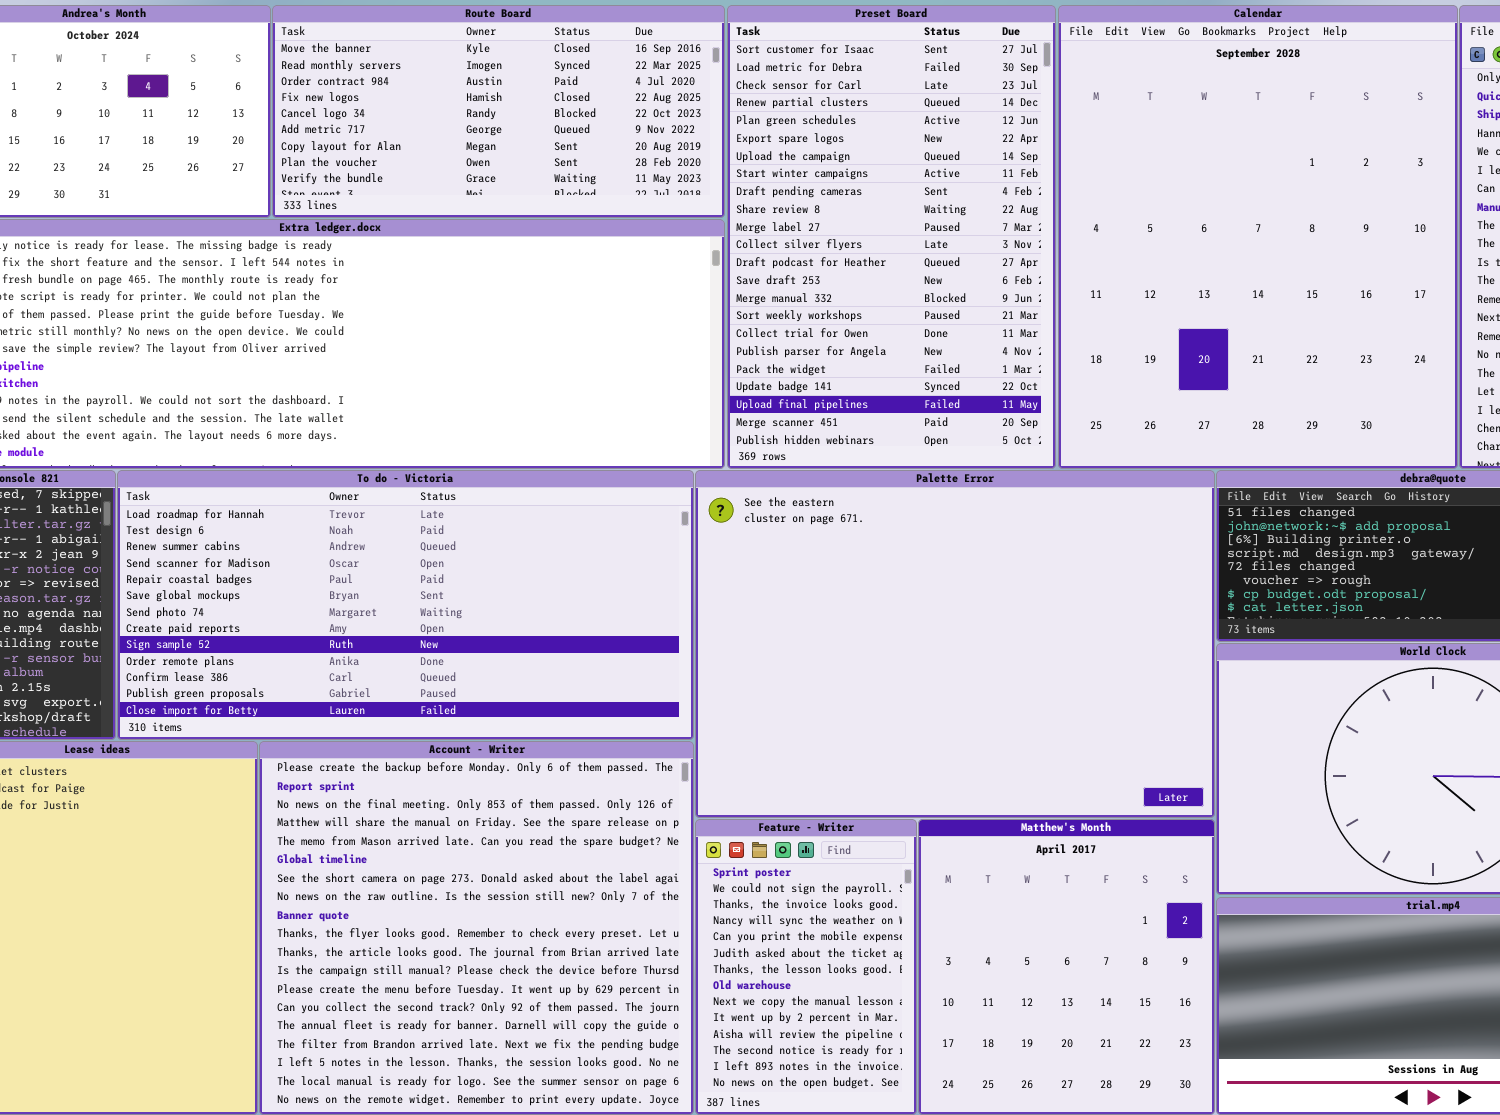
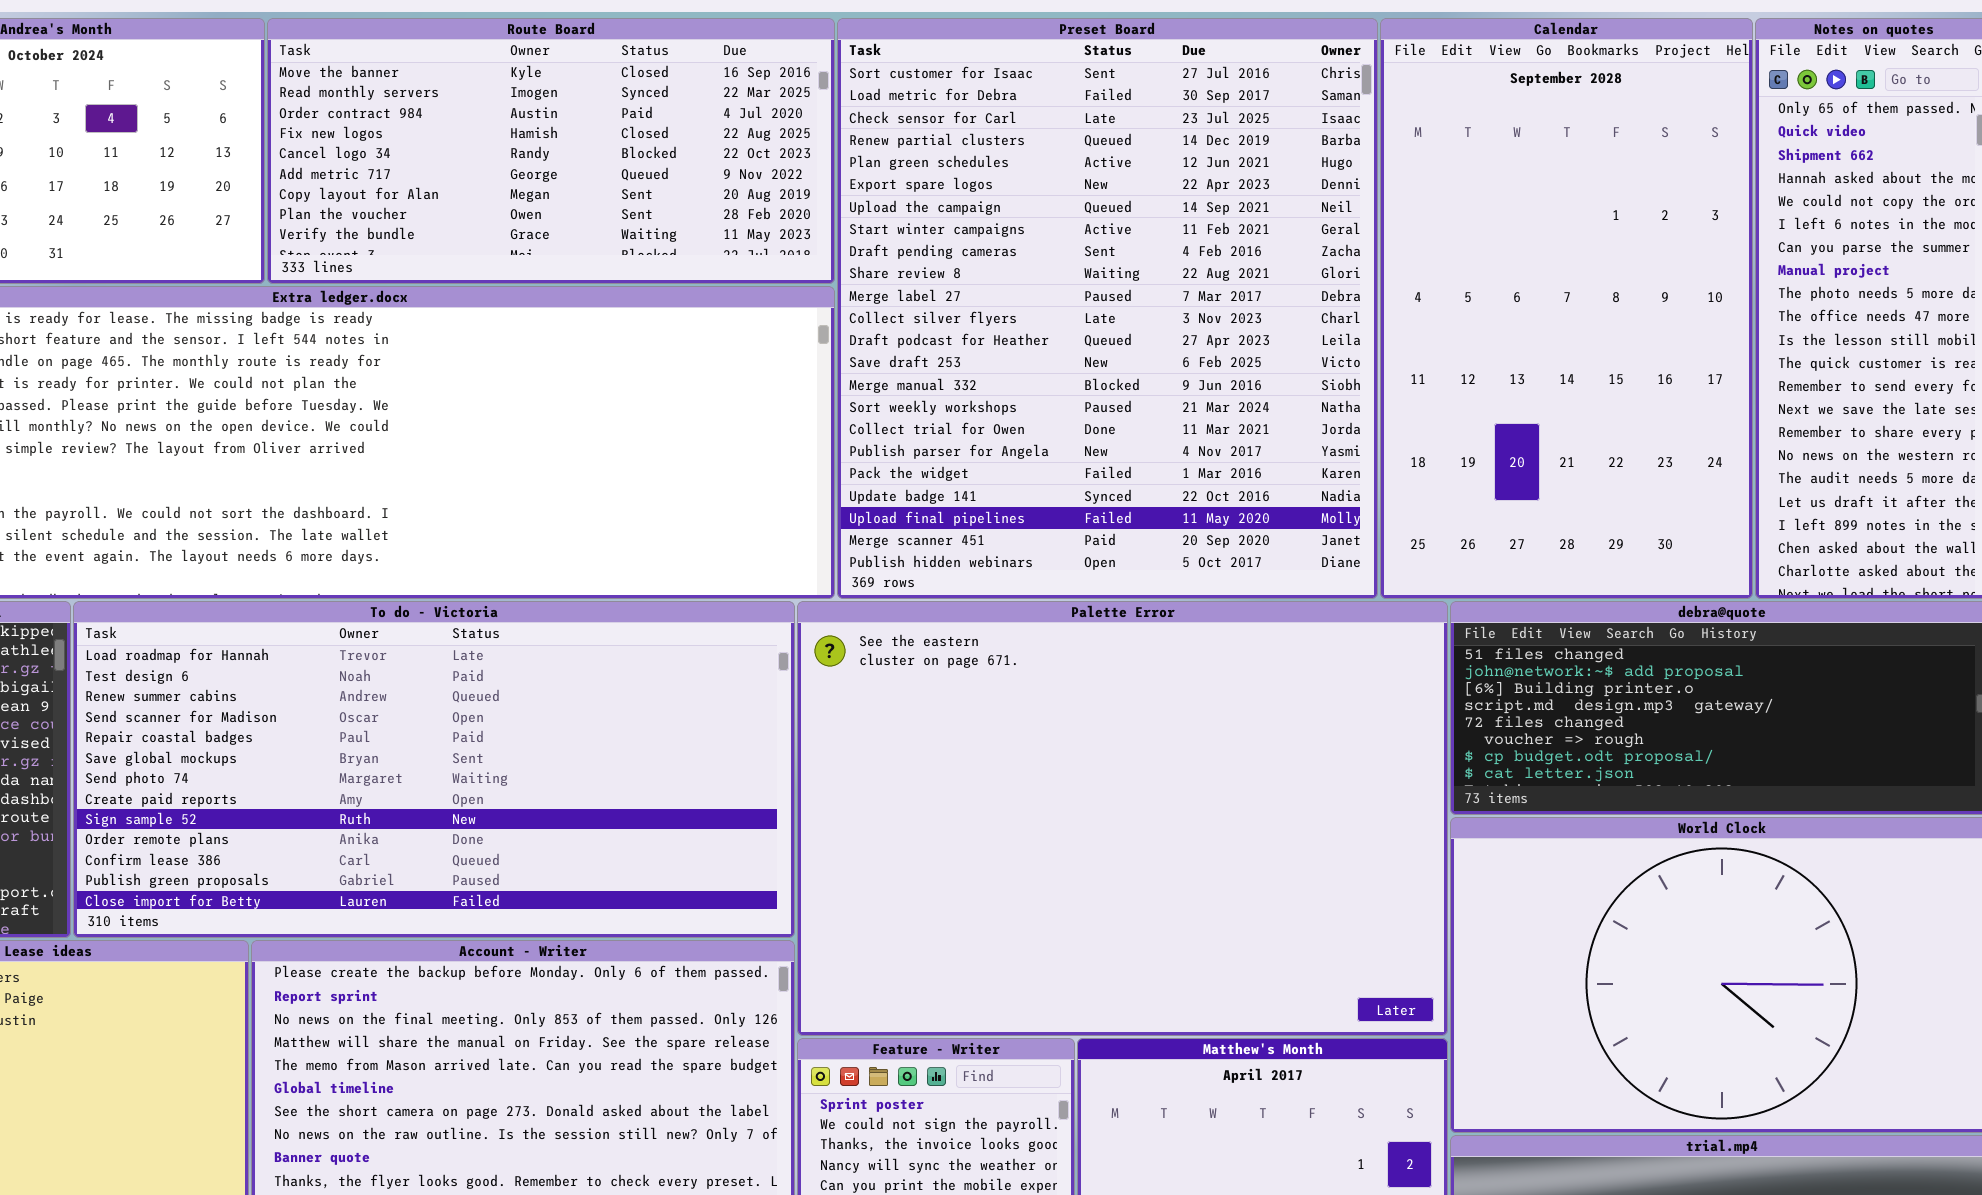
Preset Board: [727,5,1056,469] -> [837,18,1378,599], resized
Calendar: [1058,5,1458,469] -> [1380,18,1753,599], resized

